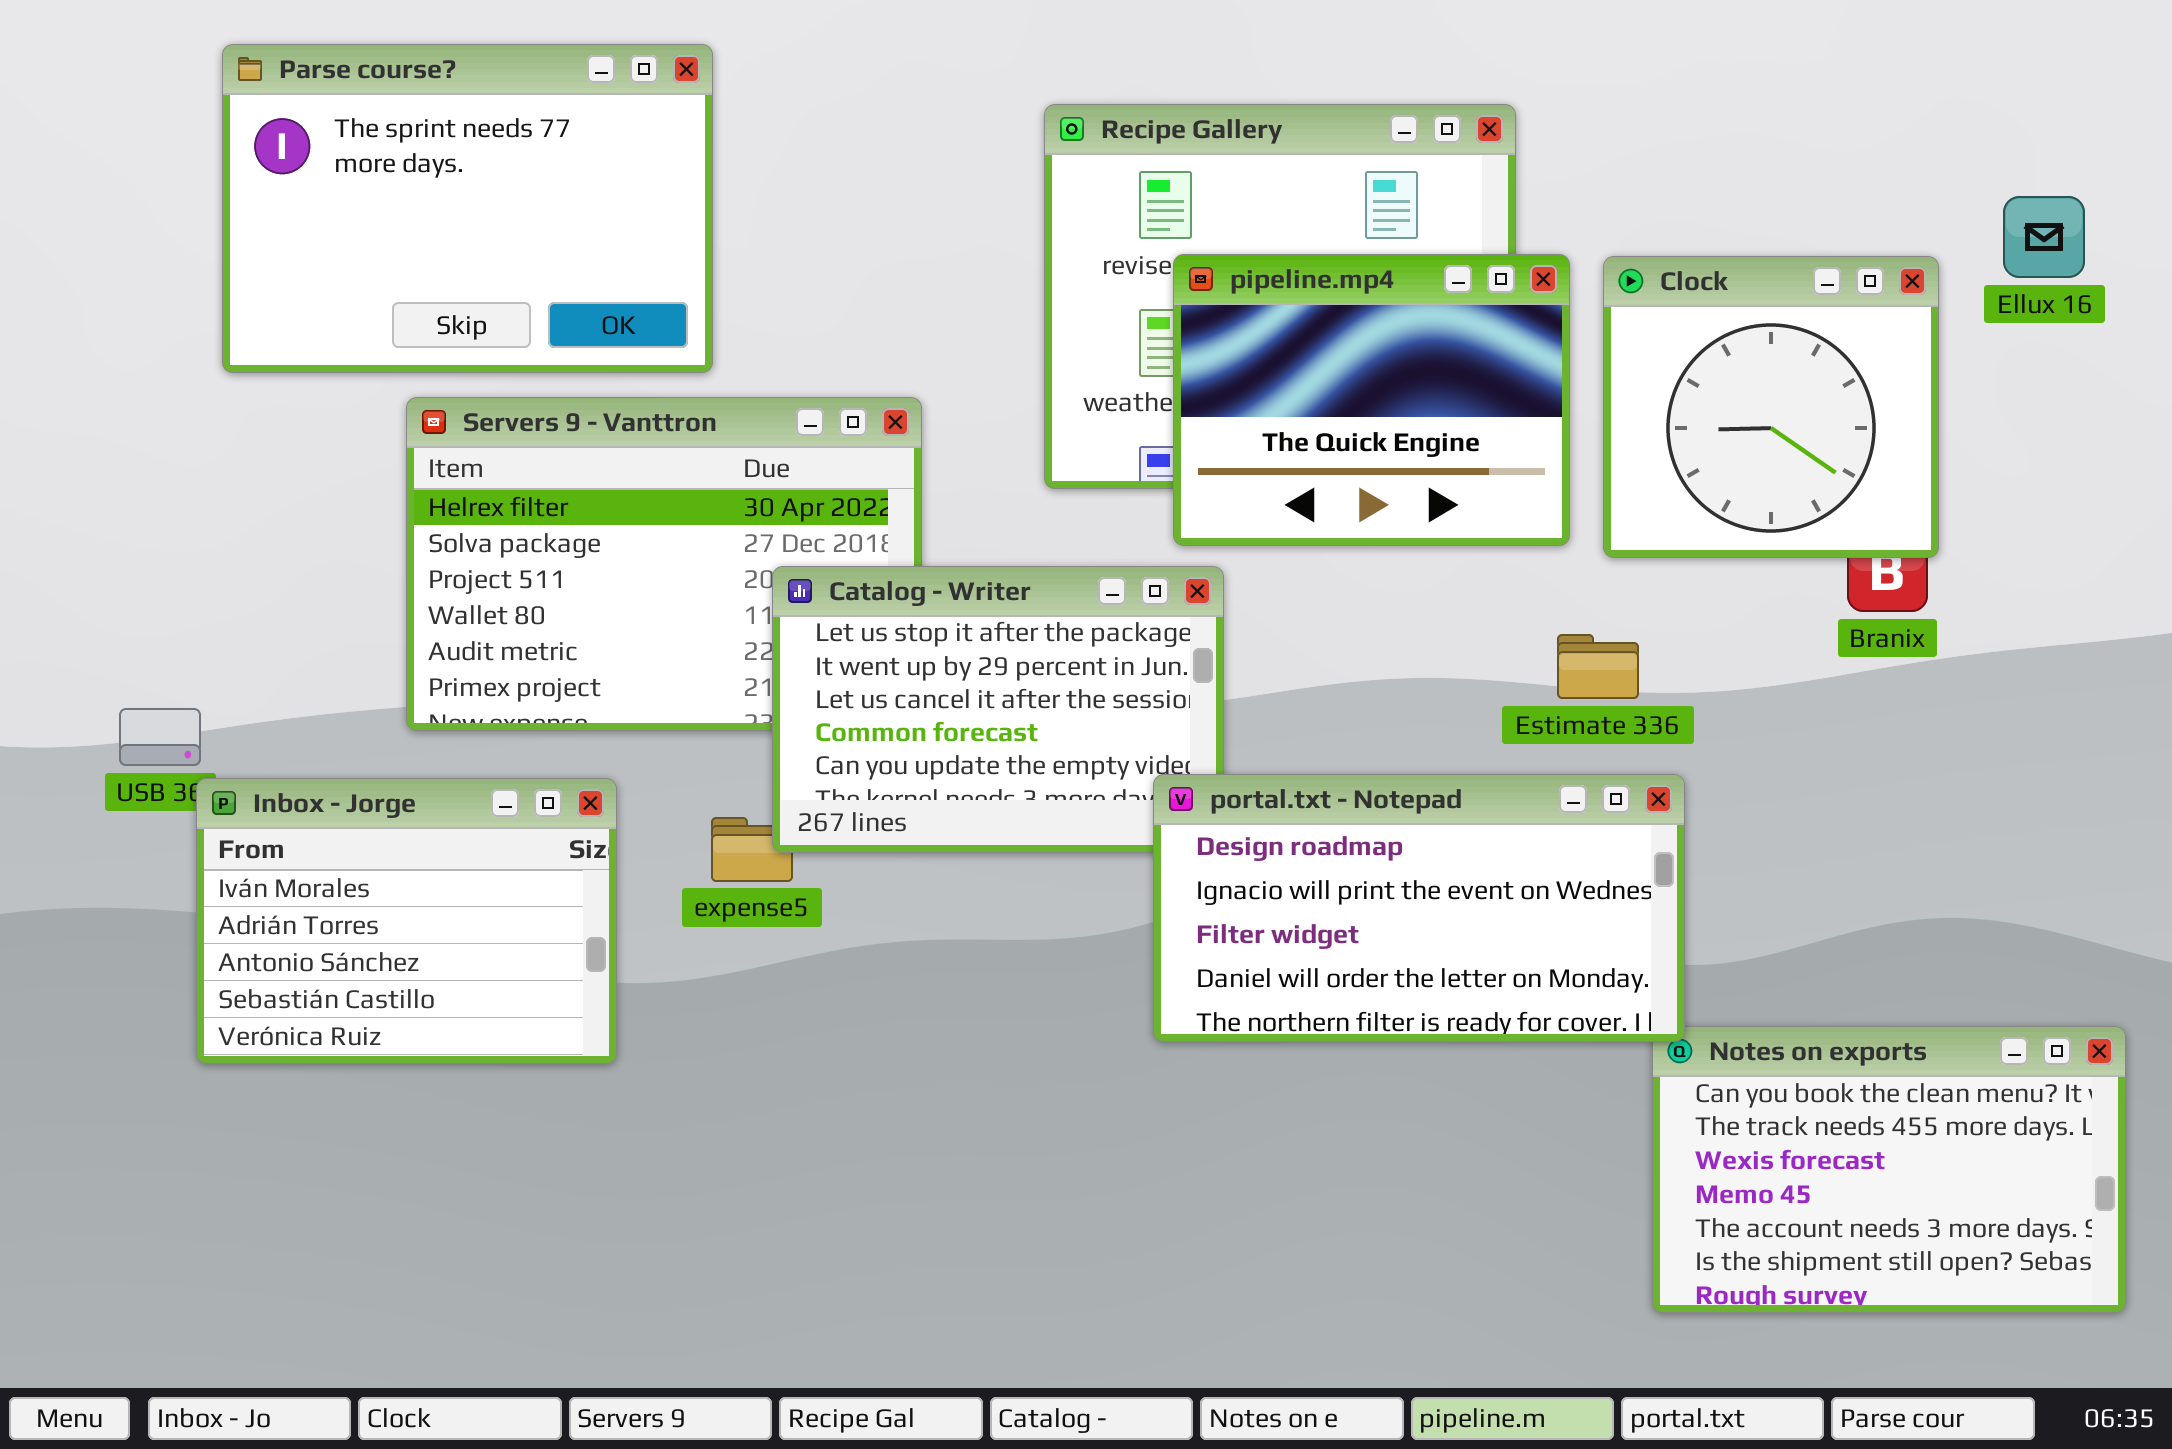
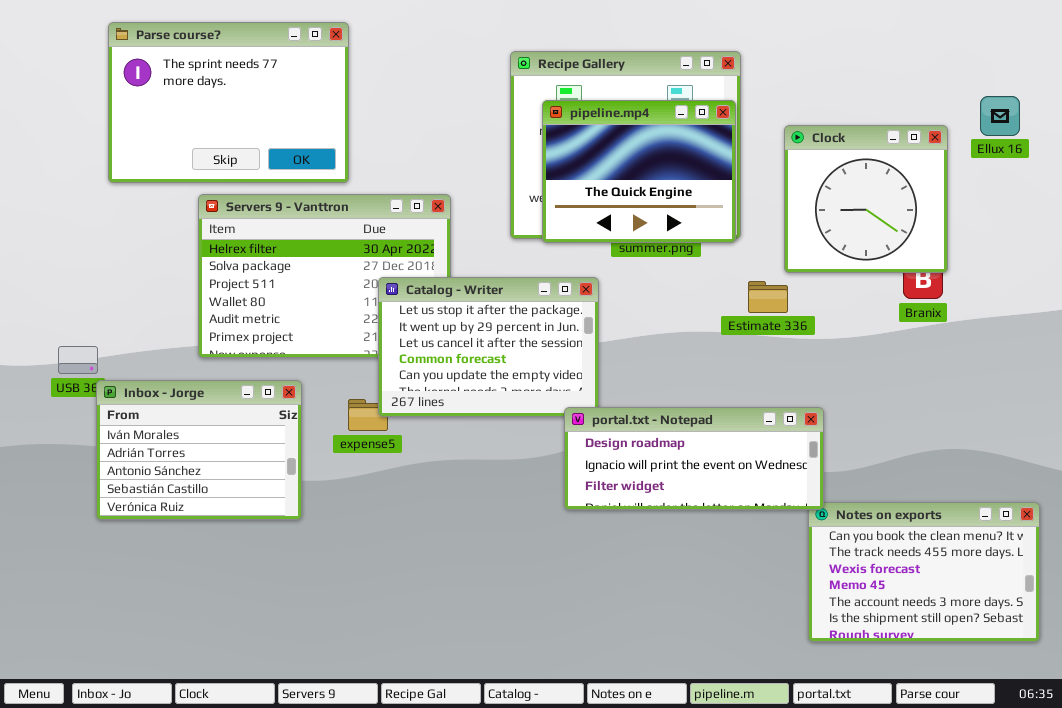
pipeline.mp4: [1173,254,1570,546] -> [542,100,736,243], moved
Estimate 336: [1557,634,1639,699] -> [748,281,788,313], moved
portal.txt - Notepad: [1153,774,1685,1042] -> [564,407,824,510], resized

